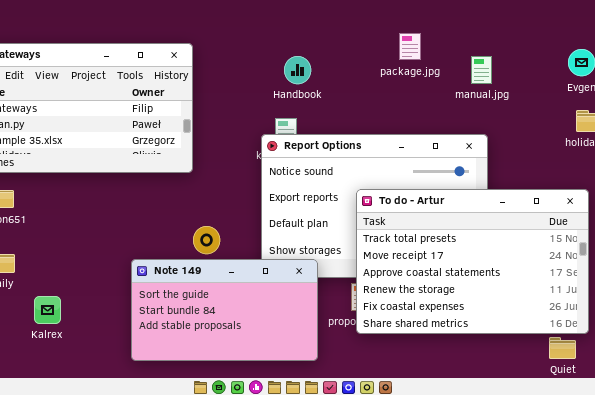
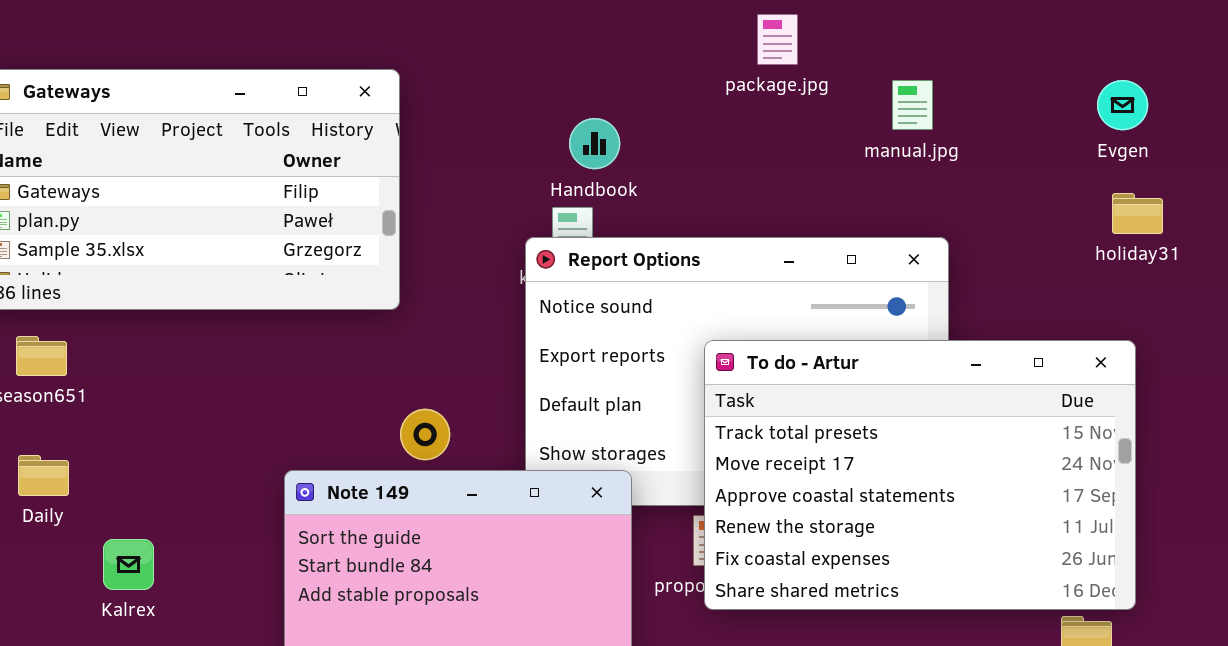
package.jpg: [399,33,421,60] -> [757,14,798,65], moved
Handbook: [284,56,311,84] -> [569,118,620,169], moved
manual.jpg: [471,56,492,84] -> [892,80,933,130], moved

